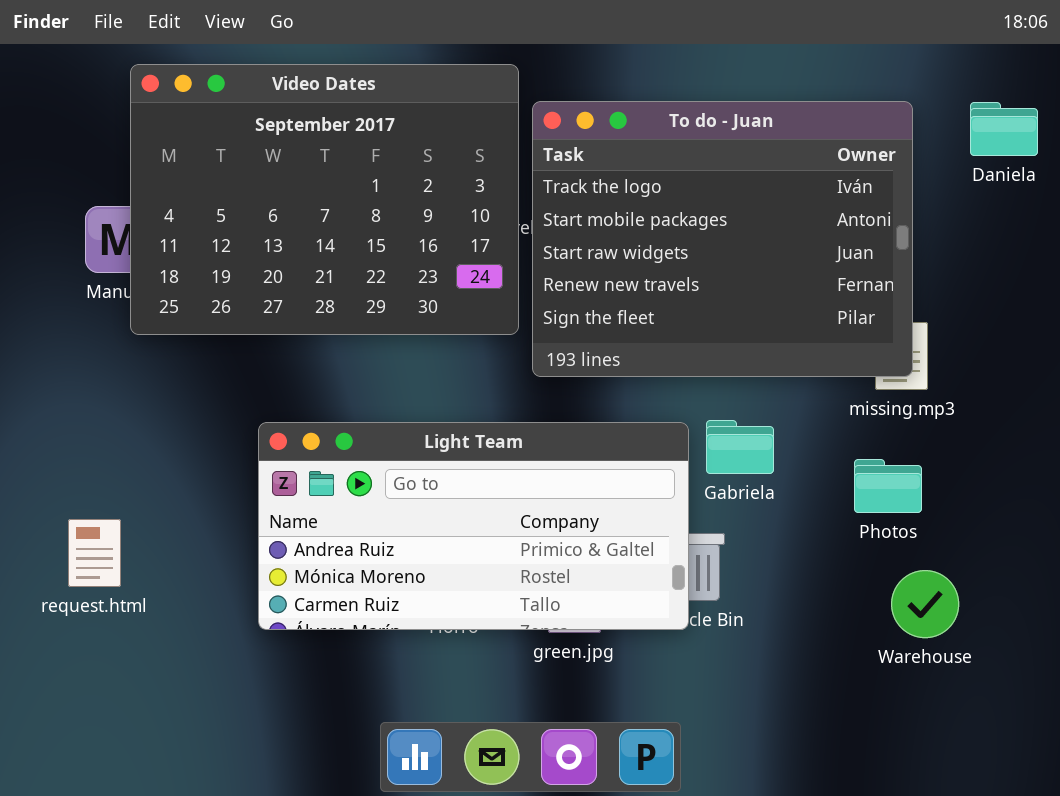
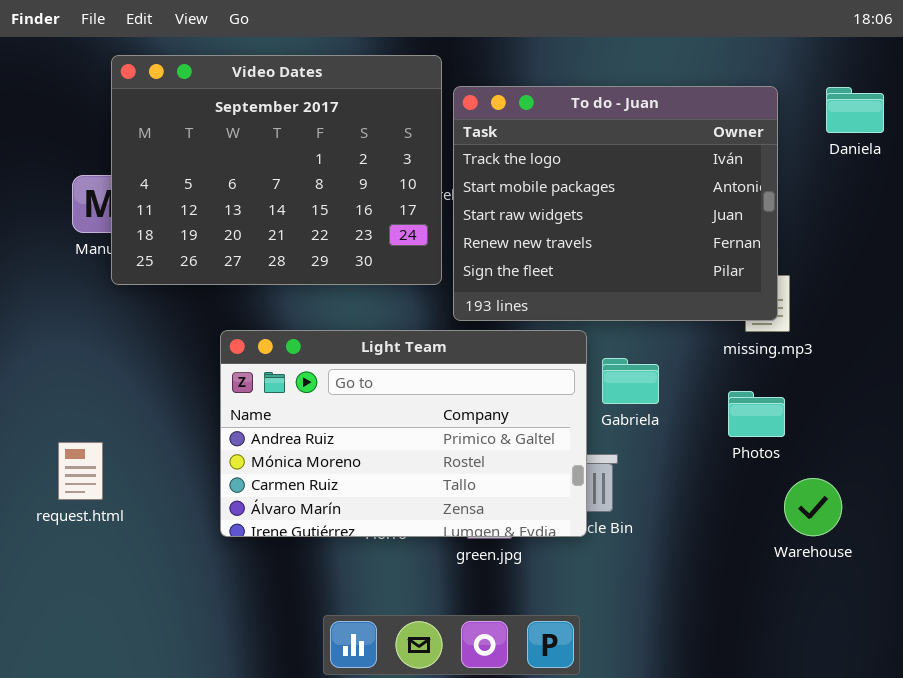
Light Team: [258,422,689,630] -> [220,330,587,537], resized
Warehouse: [891,570,959,638] -> [784,478,842,536], moved

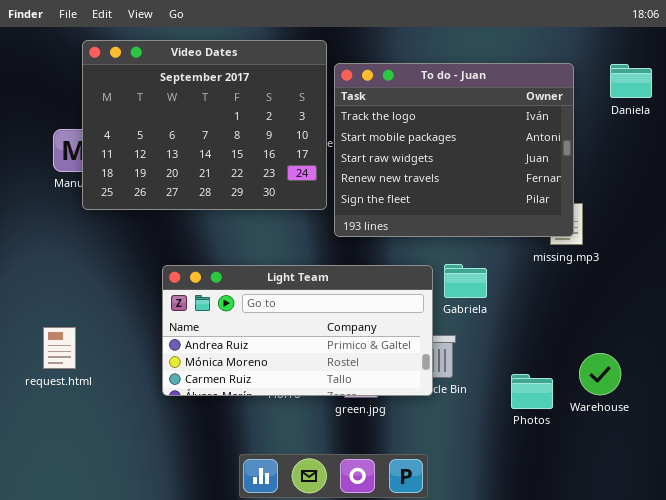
Light Team: [220,330,587,537] -> [162,265,433,396], resized
Photos: [728,391,785,437] -> [511,374,553,409], moved

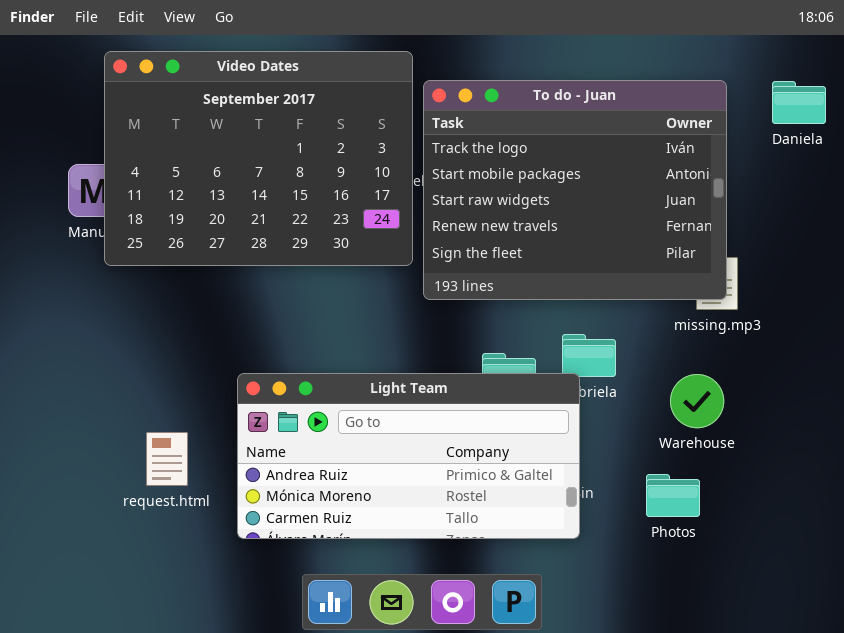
Light Team: [162,265,433,396] -> [237,373,580,539], moved
request.html: [43,327,76,369] -> [146,432,188,486], moved
Warehouse: [579,353,621,395] -> [670,374,724,428], moved

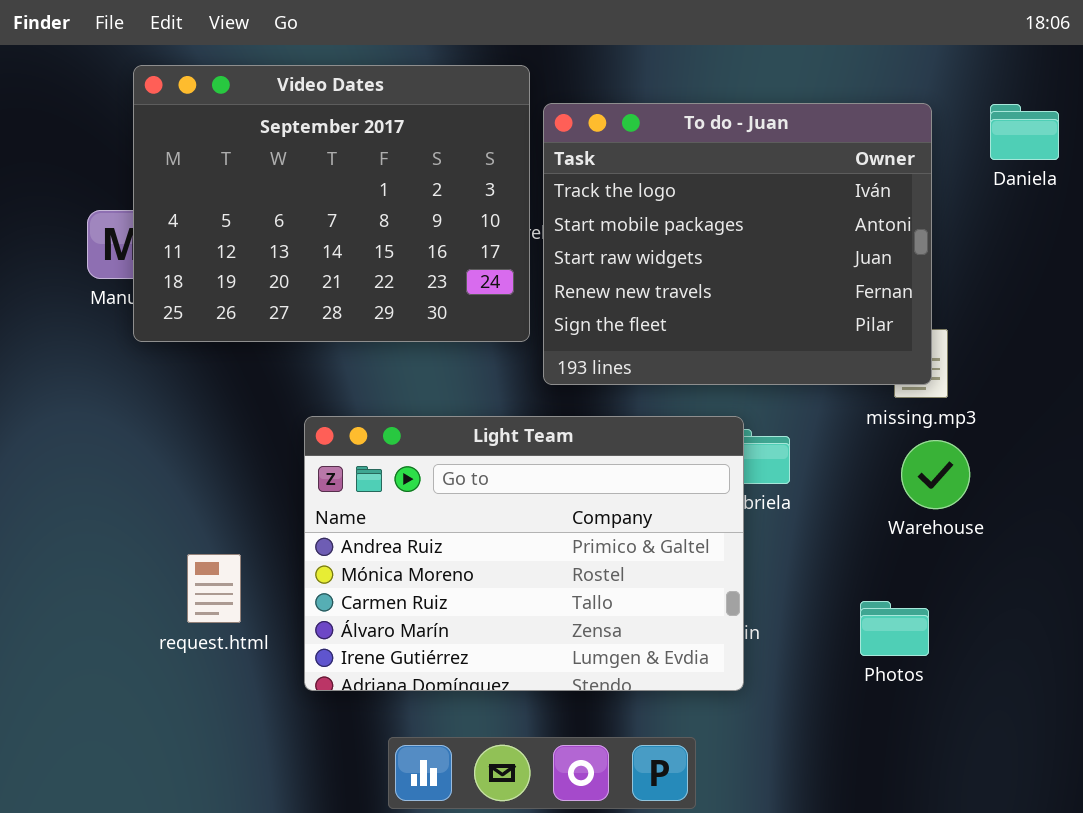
Light Team: [237,373,580,539] -> [304,416,744,691], resized
Warehouse: [670,374,724,428] -> [901,440,970,509], moved
Photos: [646,474,700,517] -> [860,601,929,656], moved

